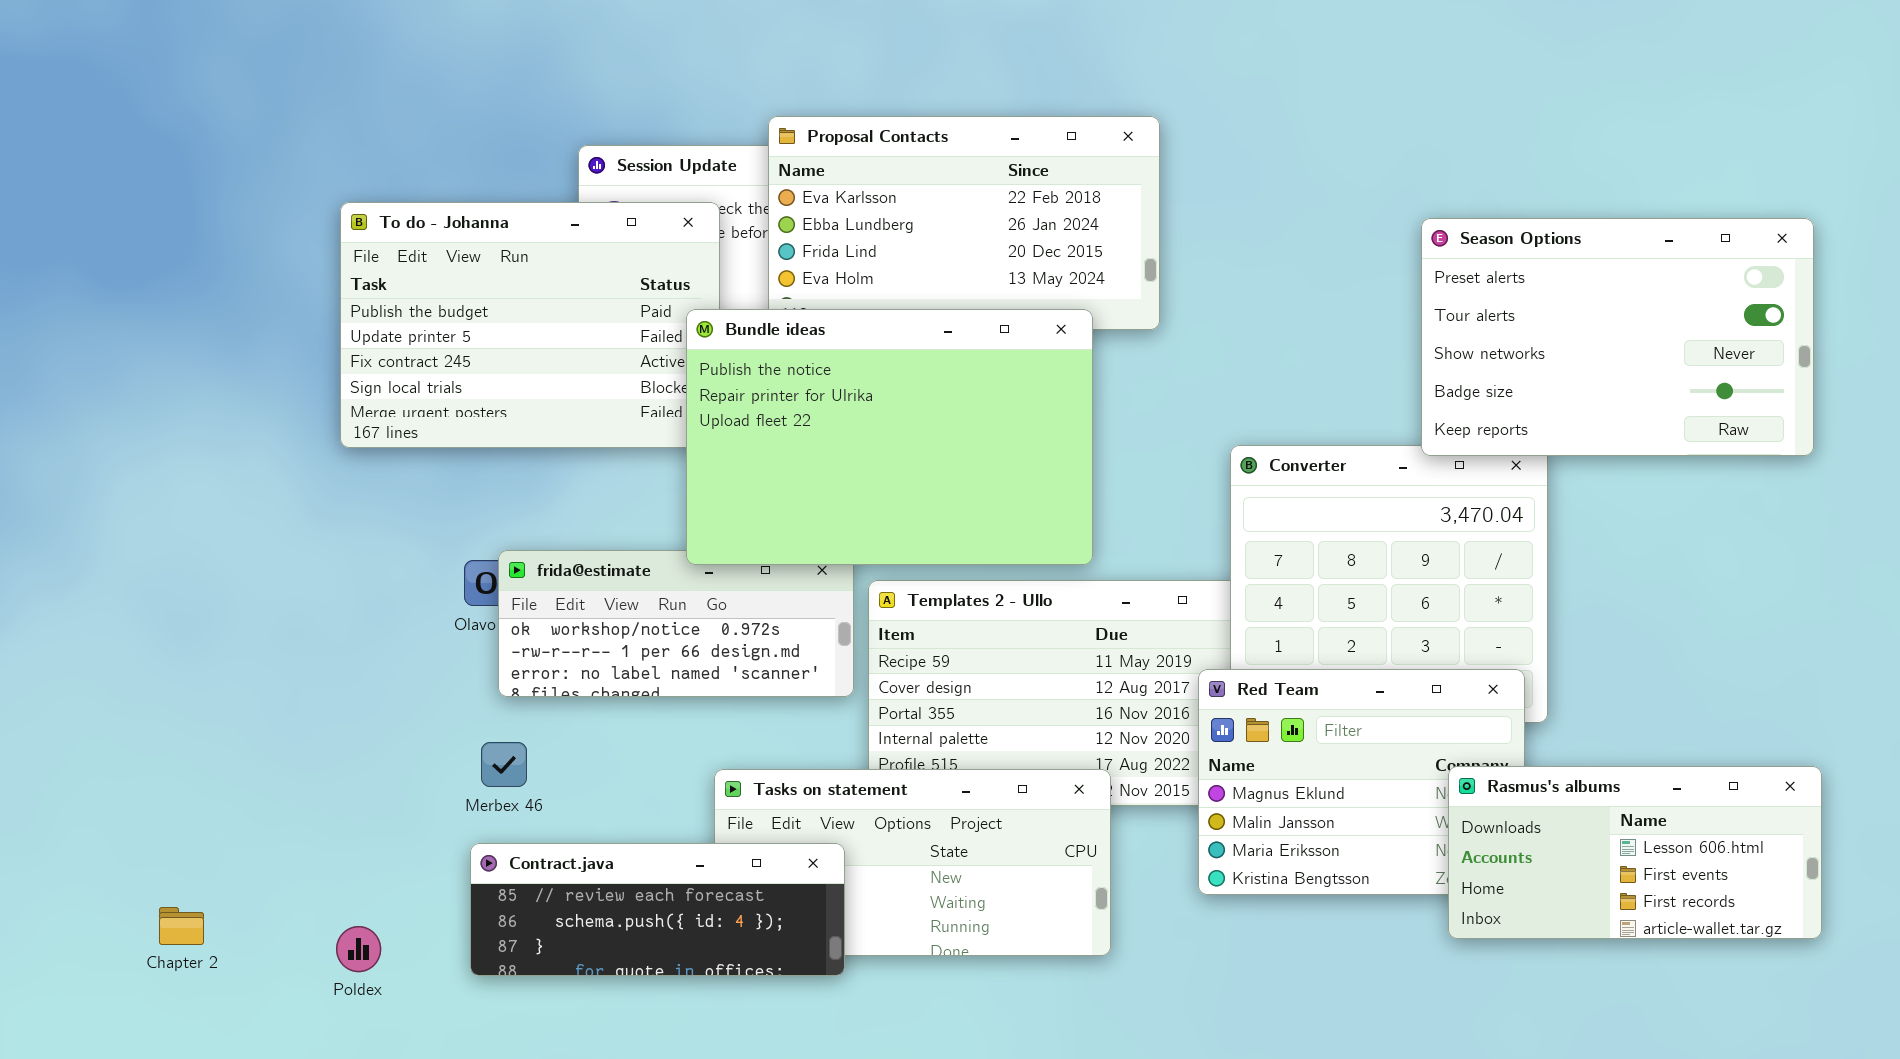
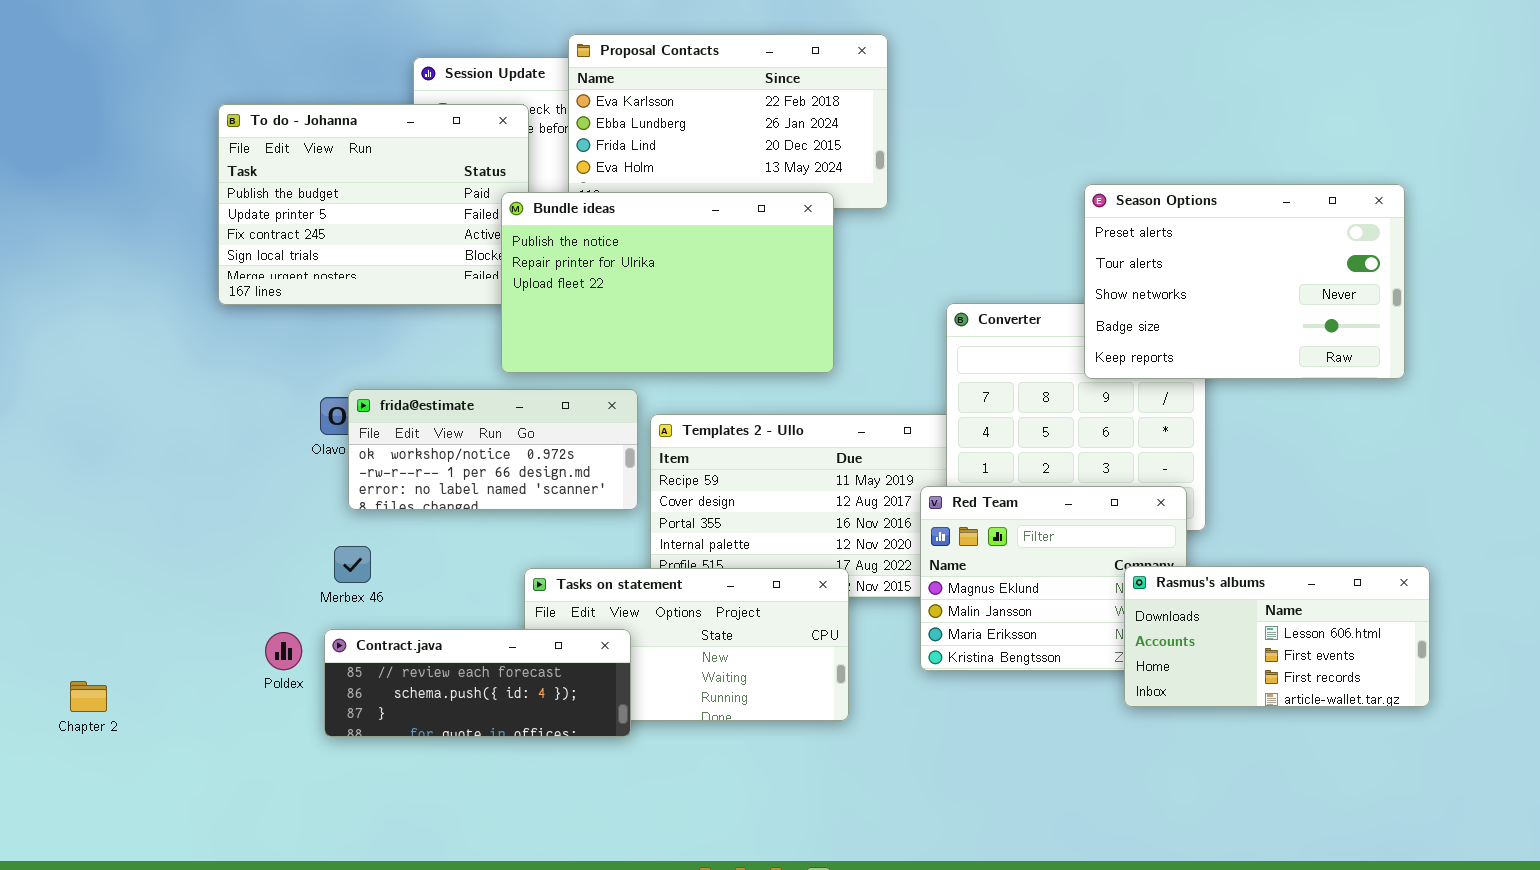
Season Options: [1421,218,1814,456] -> [1084,184,1405,379], moved
Bundle ideas: [686,309,1093,565] -> [501,192,834,373], resized
Poldex: [336,926,381,972] -> [265,632,302,670], moved

